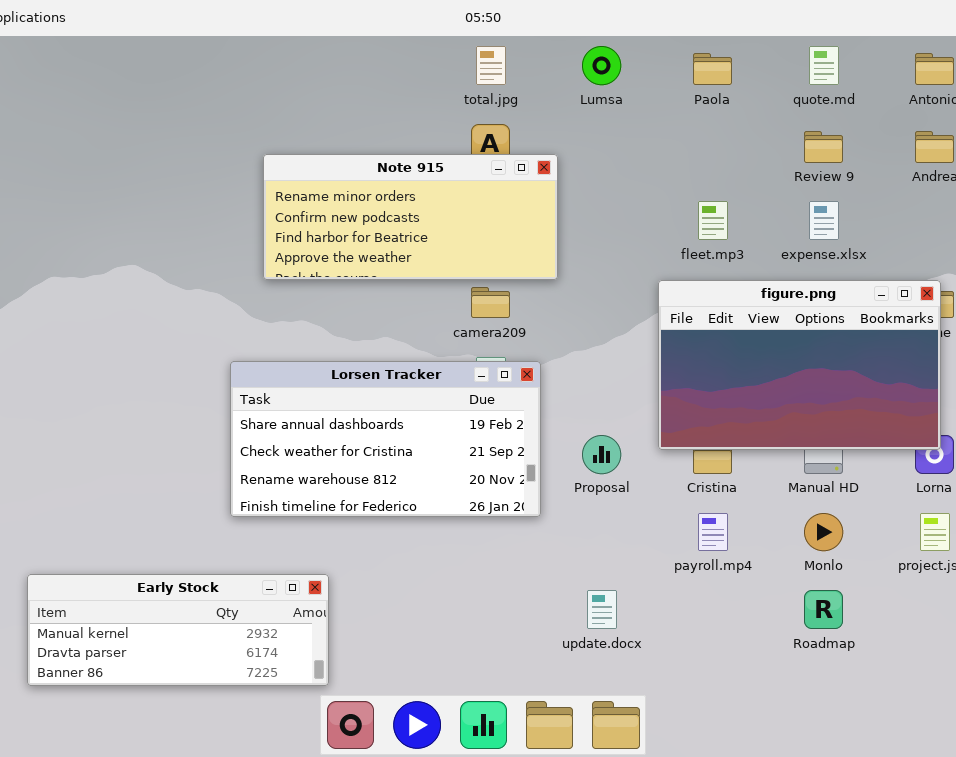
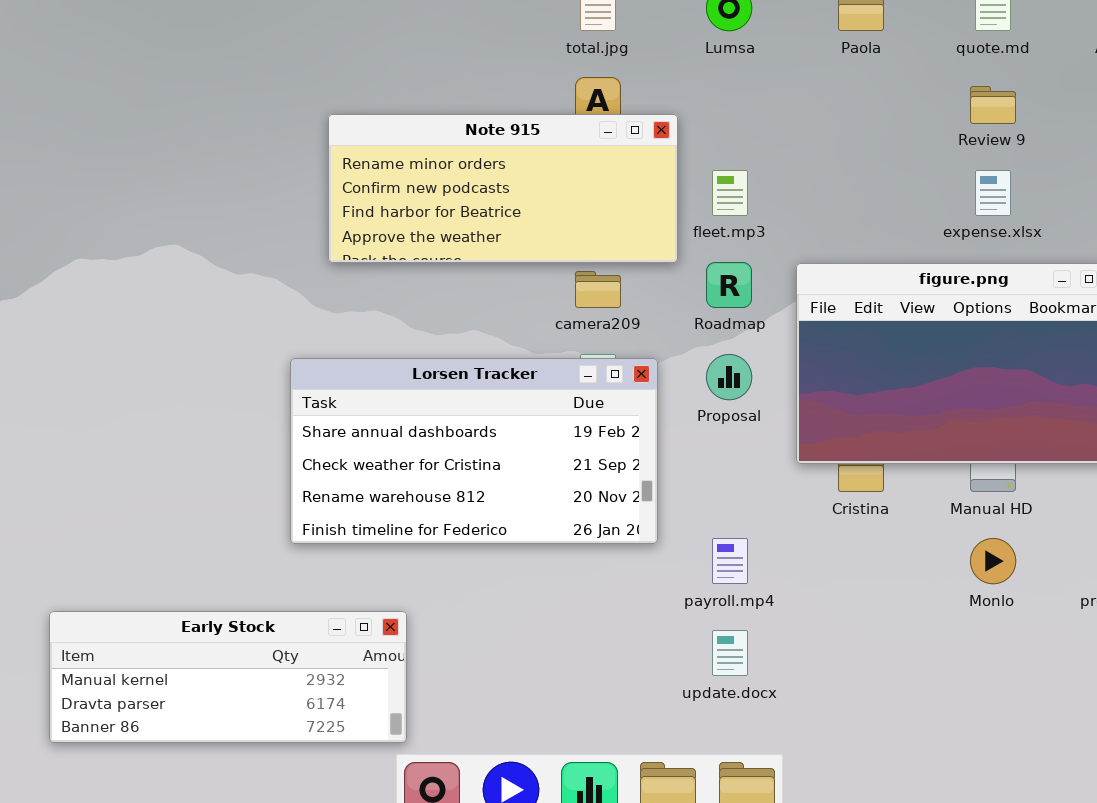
fleet.mp3: [698,201,728,240] -> [712,170,748,216], moved
Proposal: [582,435,621,474] -> [706,354,752,400], moved
payroll.mp4: [698,513,728,551] -> [712,538,748,584], moved
Roadmap: [804,590,843,629] -> [706,262,752,308], moved

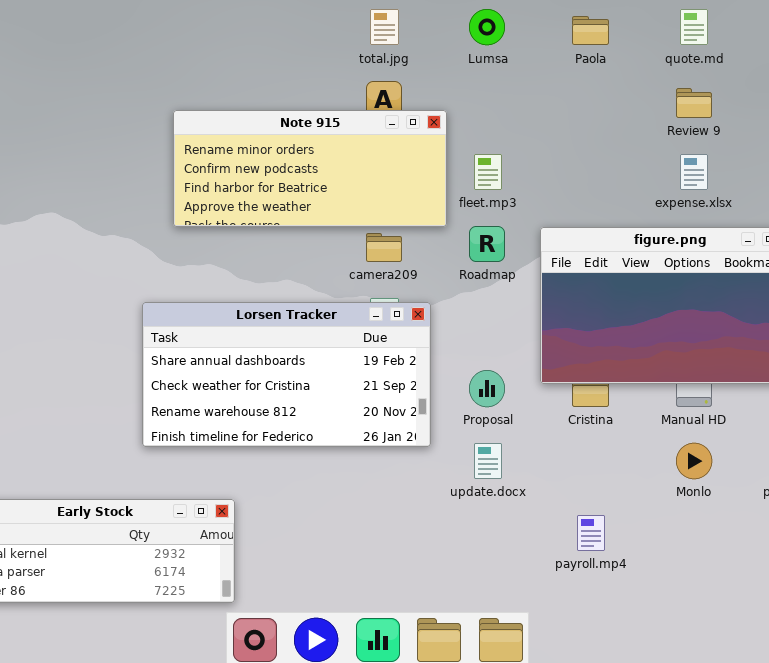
Proposal: [706,354,752,400] -> [469,370,505,407], moved
payroll.mp4: [712,538,748,584] -> [577,515,605,551], moved
update.docx: [712,630,748,676] -> [474,443,502,479], moved

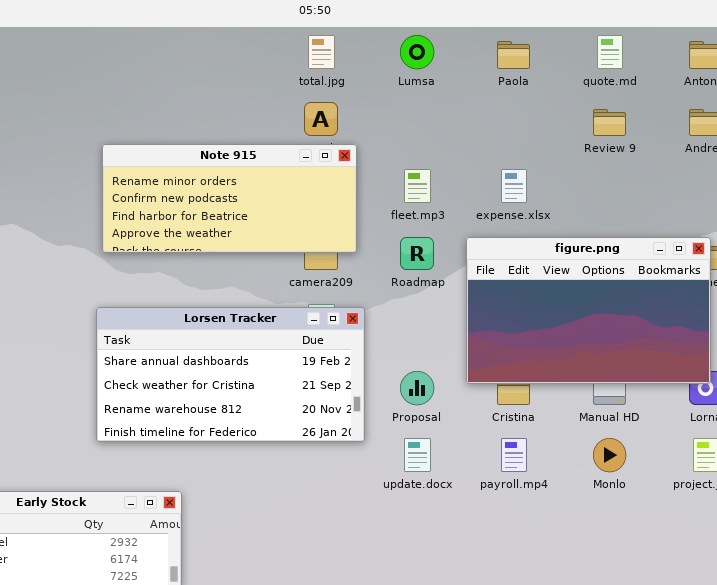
Note 915: [173,110,447,227] -> [102,144,357,253], moved
expense.xlsx: [680,154,708,190] -> [501,169,527,203], moved
payroll.mp4: [577,515,605,551] -> [501,438,527,472], moved

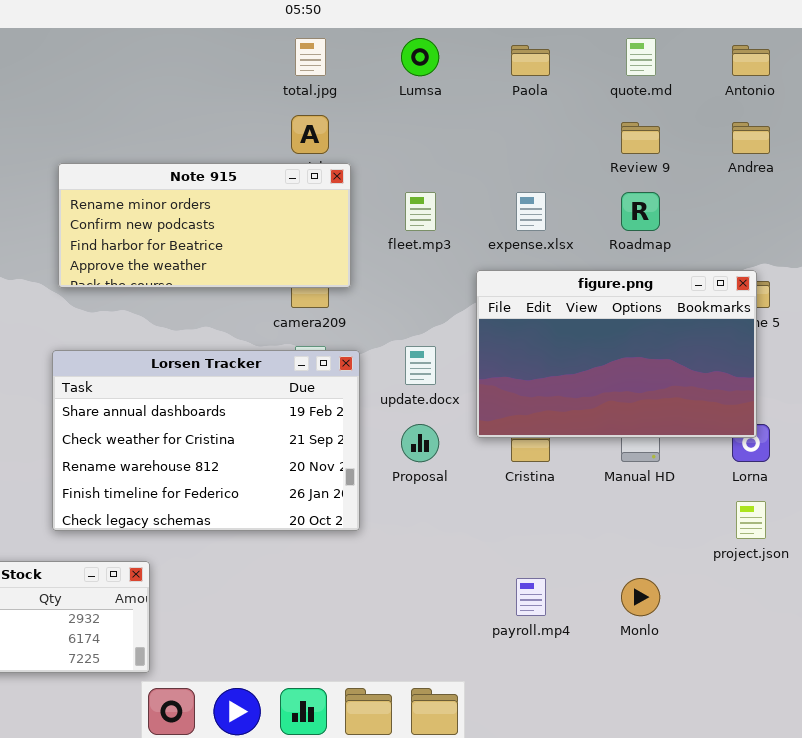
Roadmap: [400,237,434,270] -> [621,192,660,231], moved
Lorsen Tracker: [96,307,365,442] -> [52,350,360,531], resized
update.docx: [404,438,431,472] -> [405,346,436,385], moved
payroll.mp4: [501,438,527,472] -> [516,578,546,616], moved
Monlo: [593,438,626,472] -> [621,578,660,616], moved

